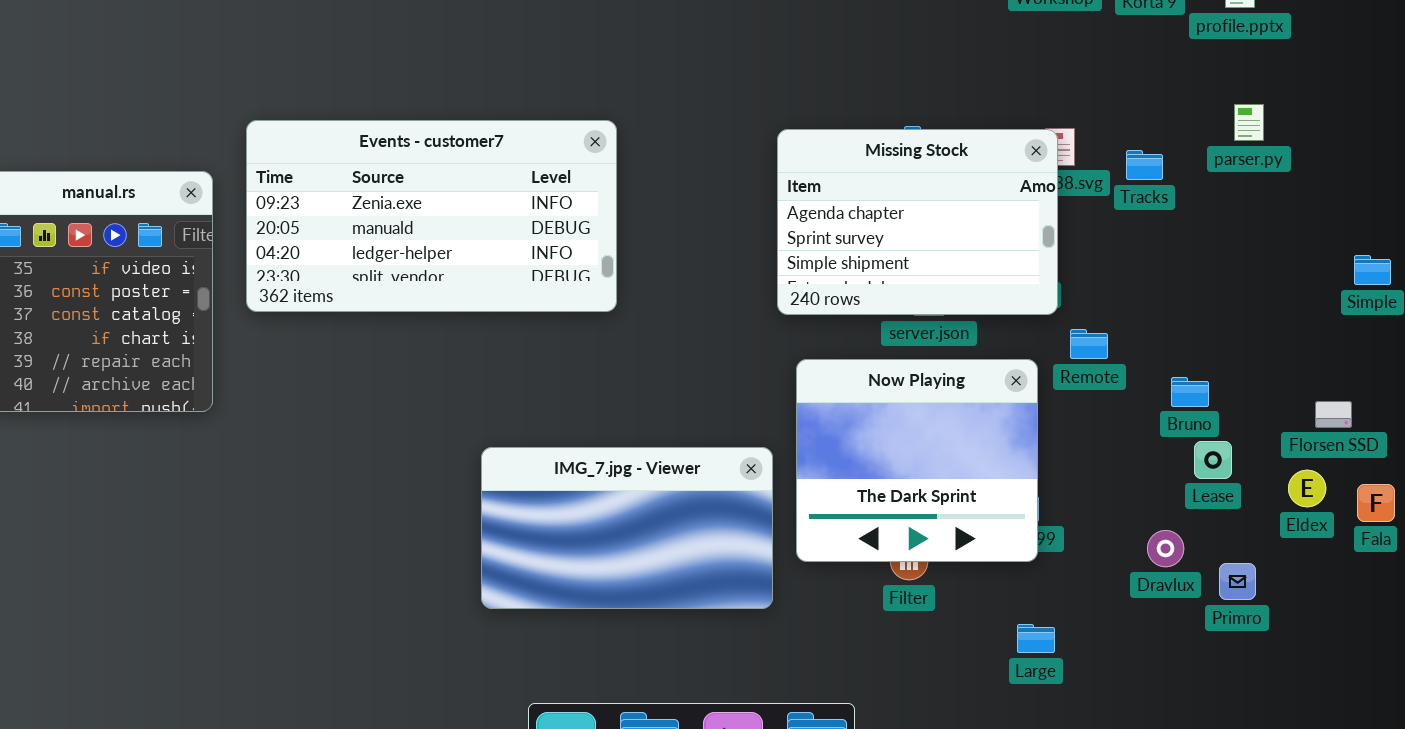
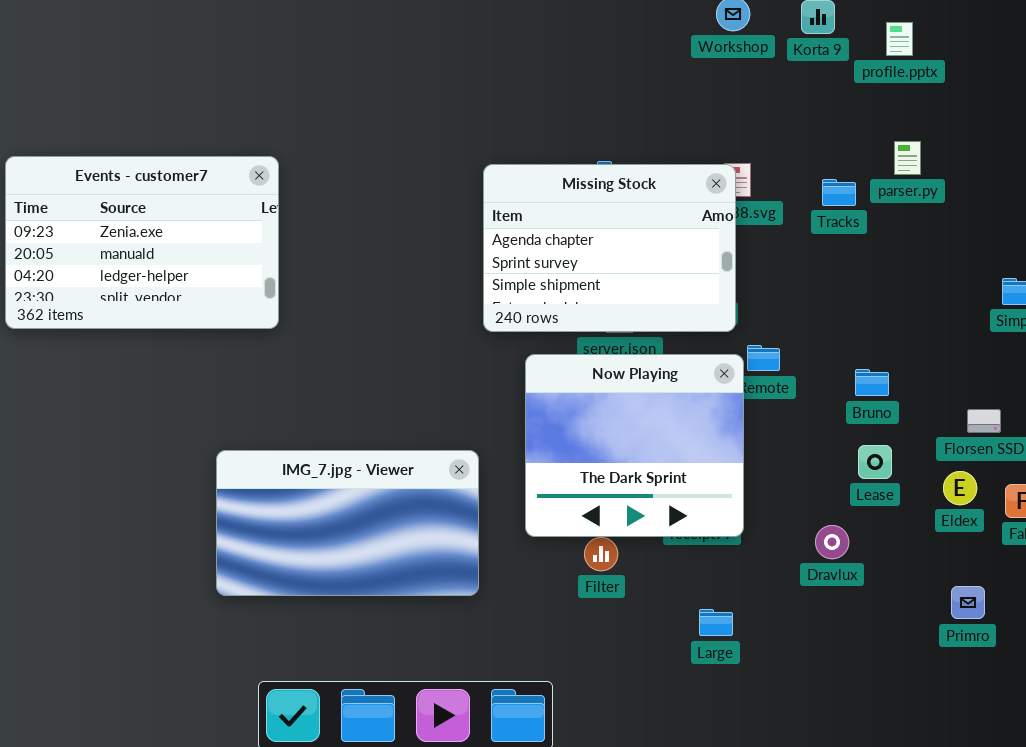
Events - customer7: [246,120,617,312] -> [5,156,279,329], resized
Tracks: [1126,150,1163,180] -> [822,179,856,206], moved
Now Playing: [796,359,1038,562] -> [525,354,744,537], moved
Bruno: [1171,377,1209,407] -> [855,369,889,396], moved
Primro: [1219,563,1256,600] -> [951,586,985,619], moved

